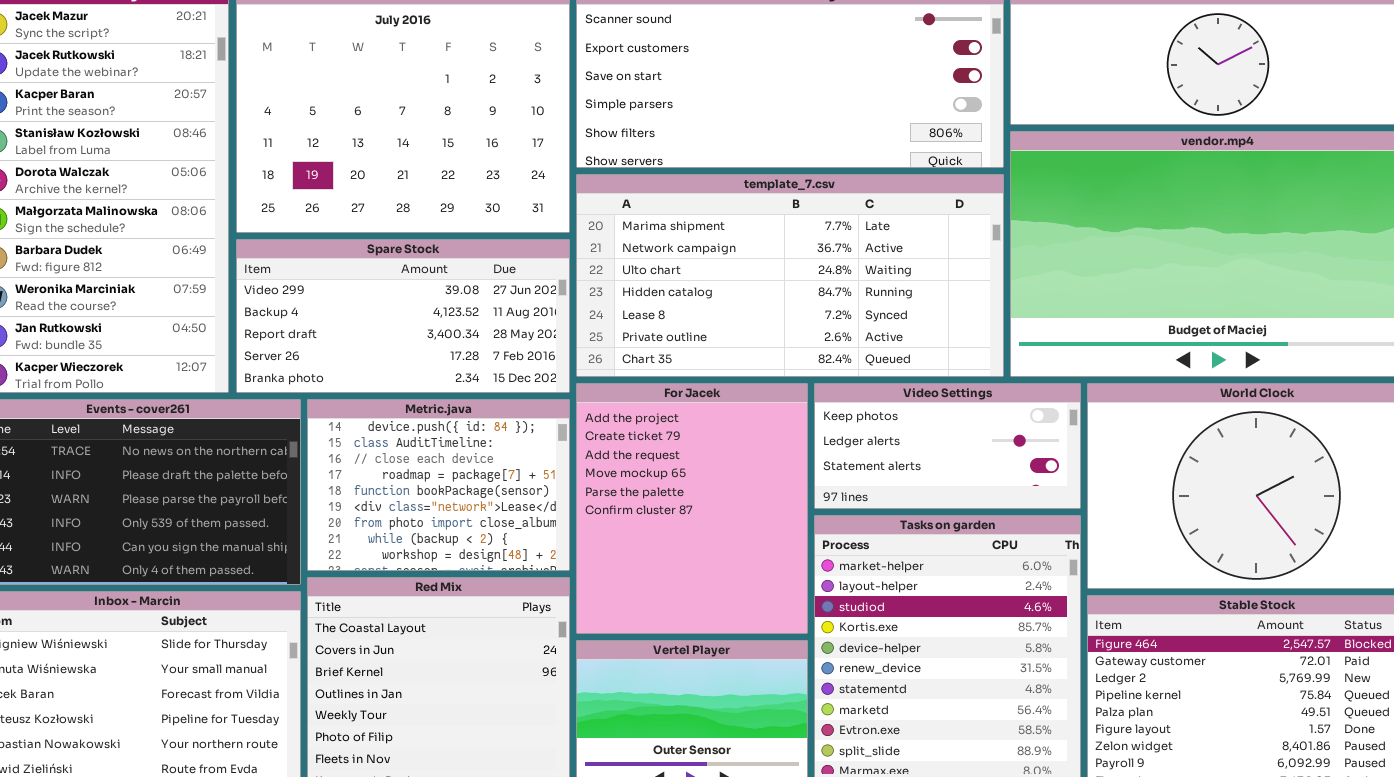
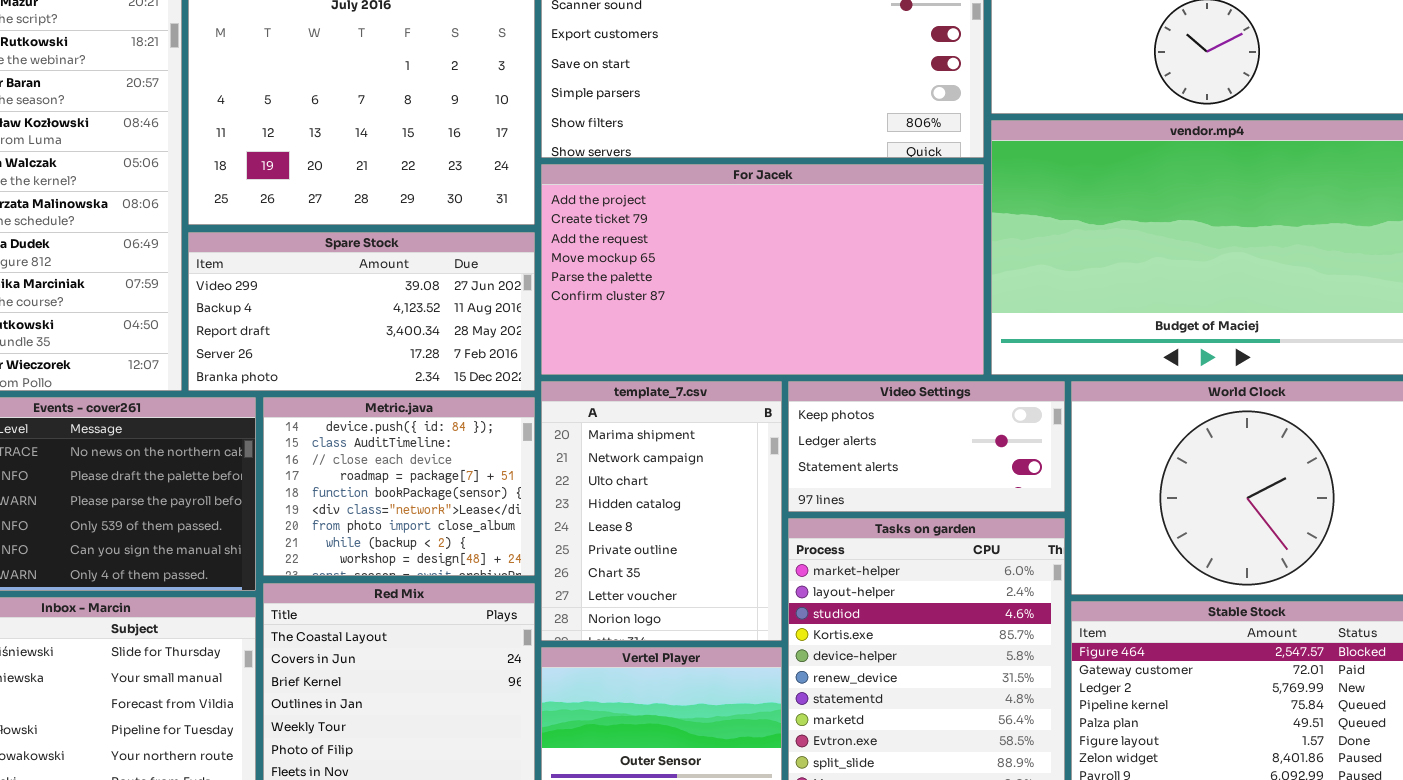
template_7.csv: [576,174,1004,377] -> [541,381,782,641], moved, resized
For Jacek: [576,383,808,634] -> [541,164,984,375], moved, resized

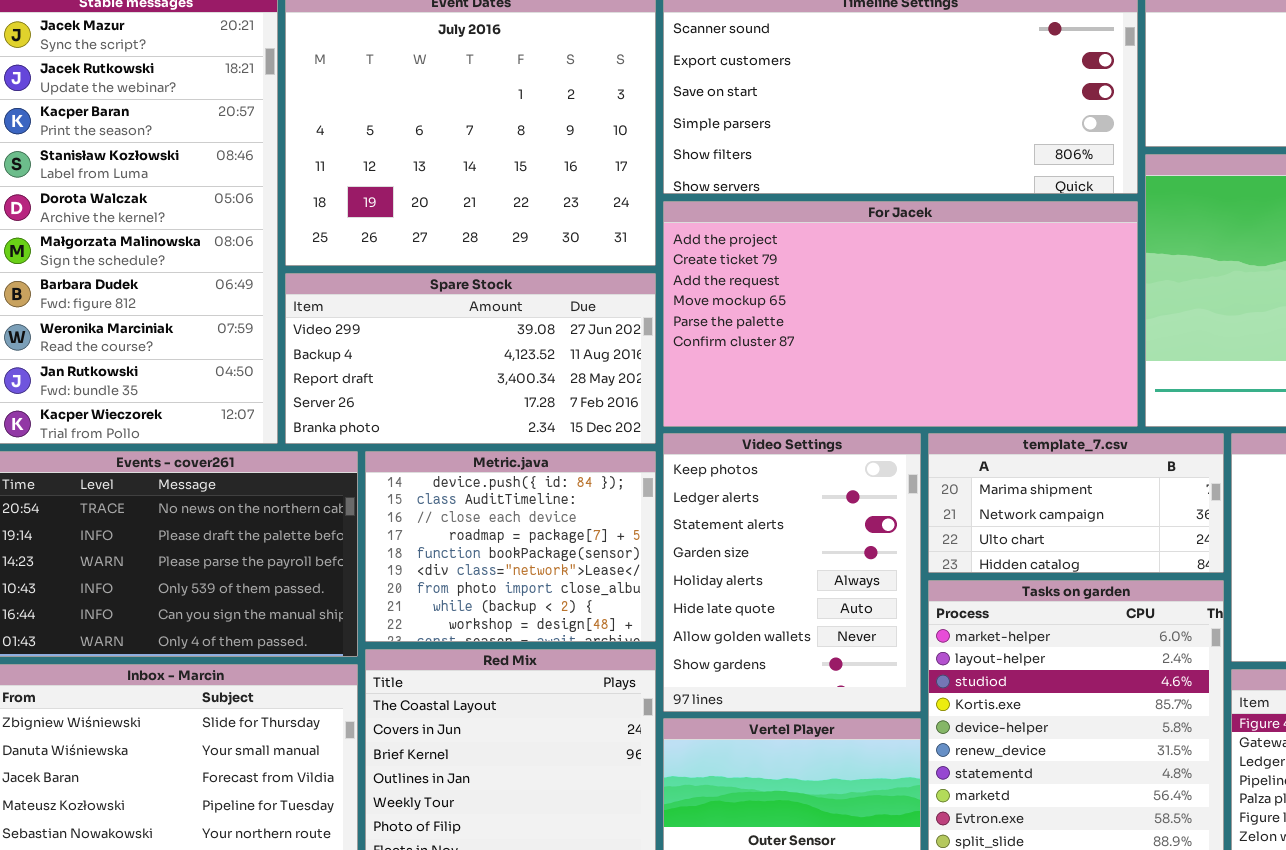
template_7.csv: [541,381,782,641] -> [928,433,1224,573], moved, resized
Video Settings: [788,381,1065,512] -> [663,433,921,712], moved, resized

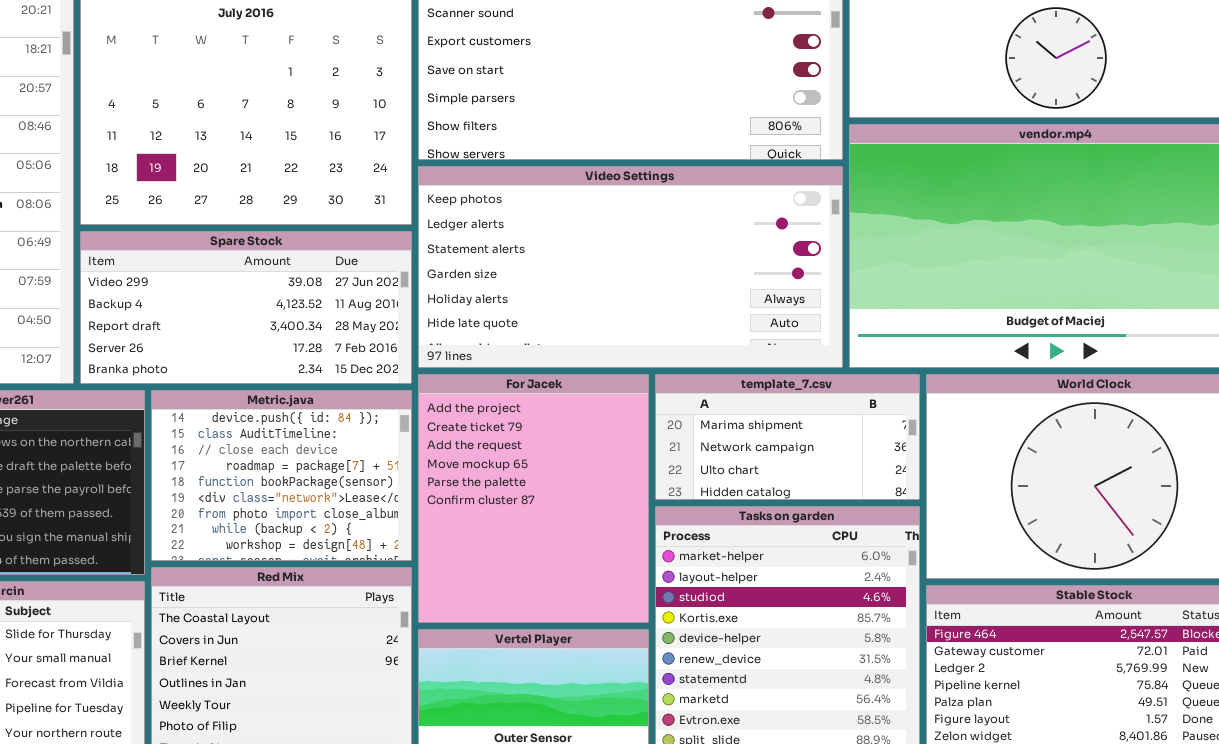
For Jacek: [663,201,1138,427] -> [418,374,649,623], moved, resized
Video Settings: [663,433,921,712] -> [418,166,843,368], moved, resized

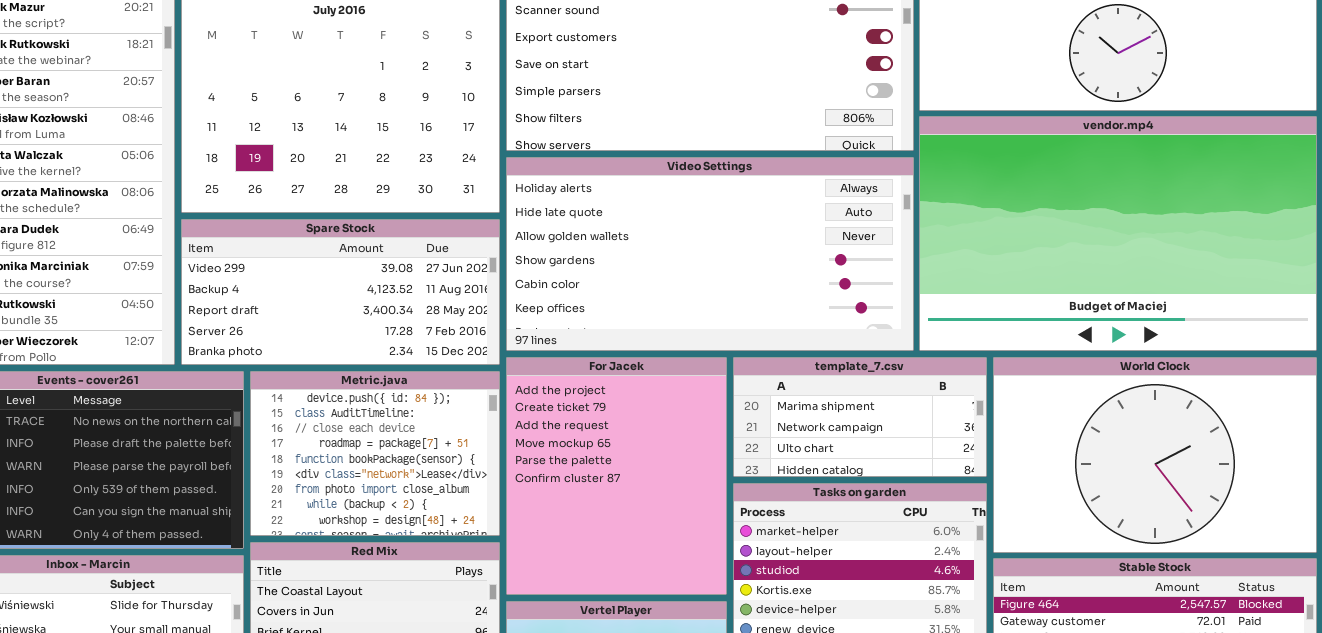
Video Settings: [418,166,843,368] -> [506,157,914,351], scrolled down 4 rows

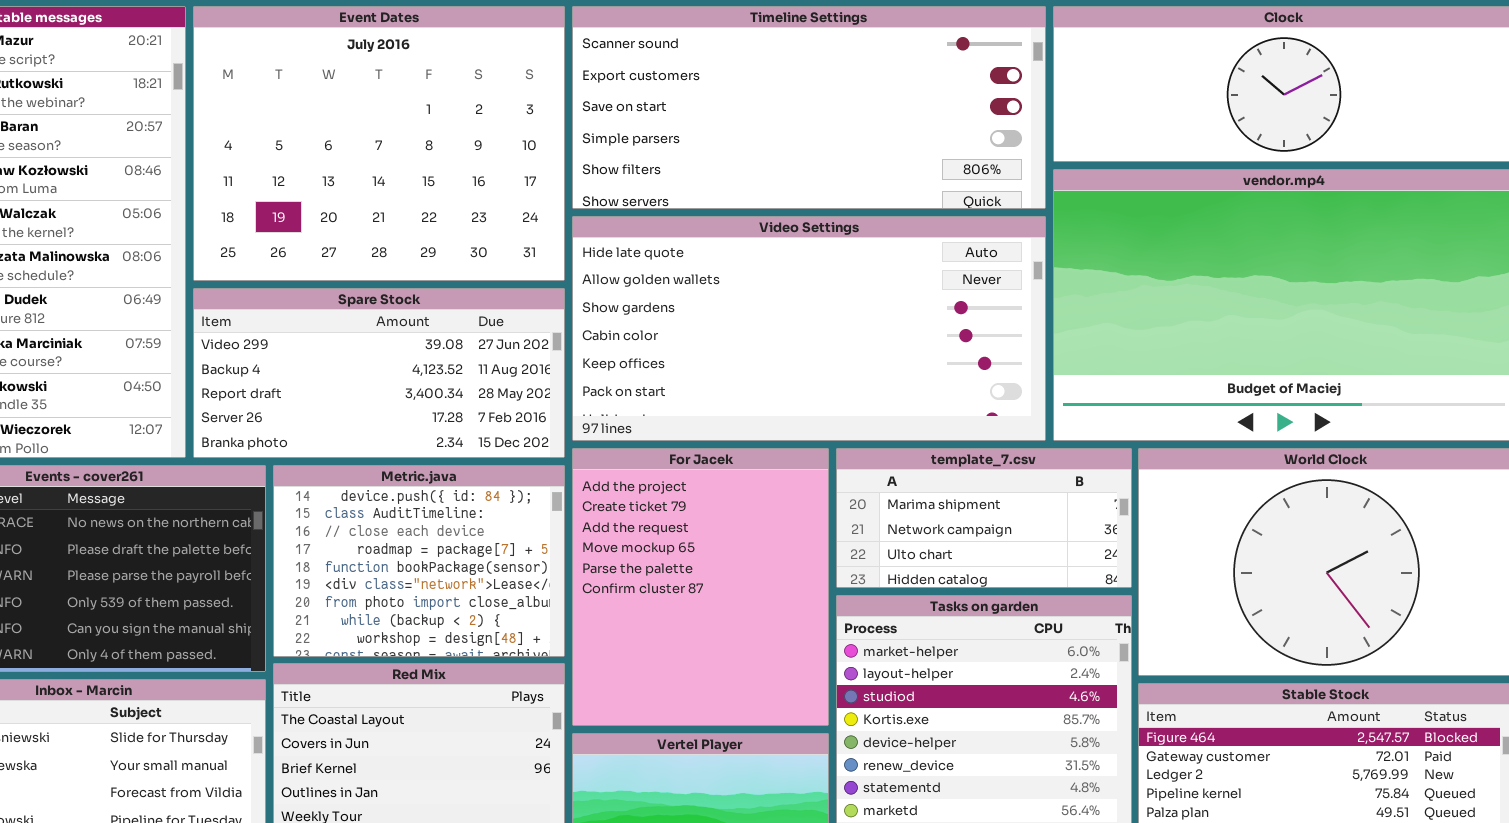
Video Settings: [506,157,914,351] -> [572,216,1046,441], scrolled down 1 row

